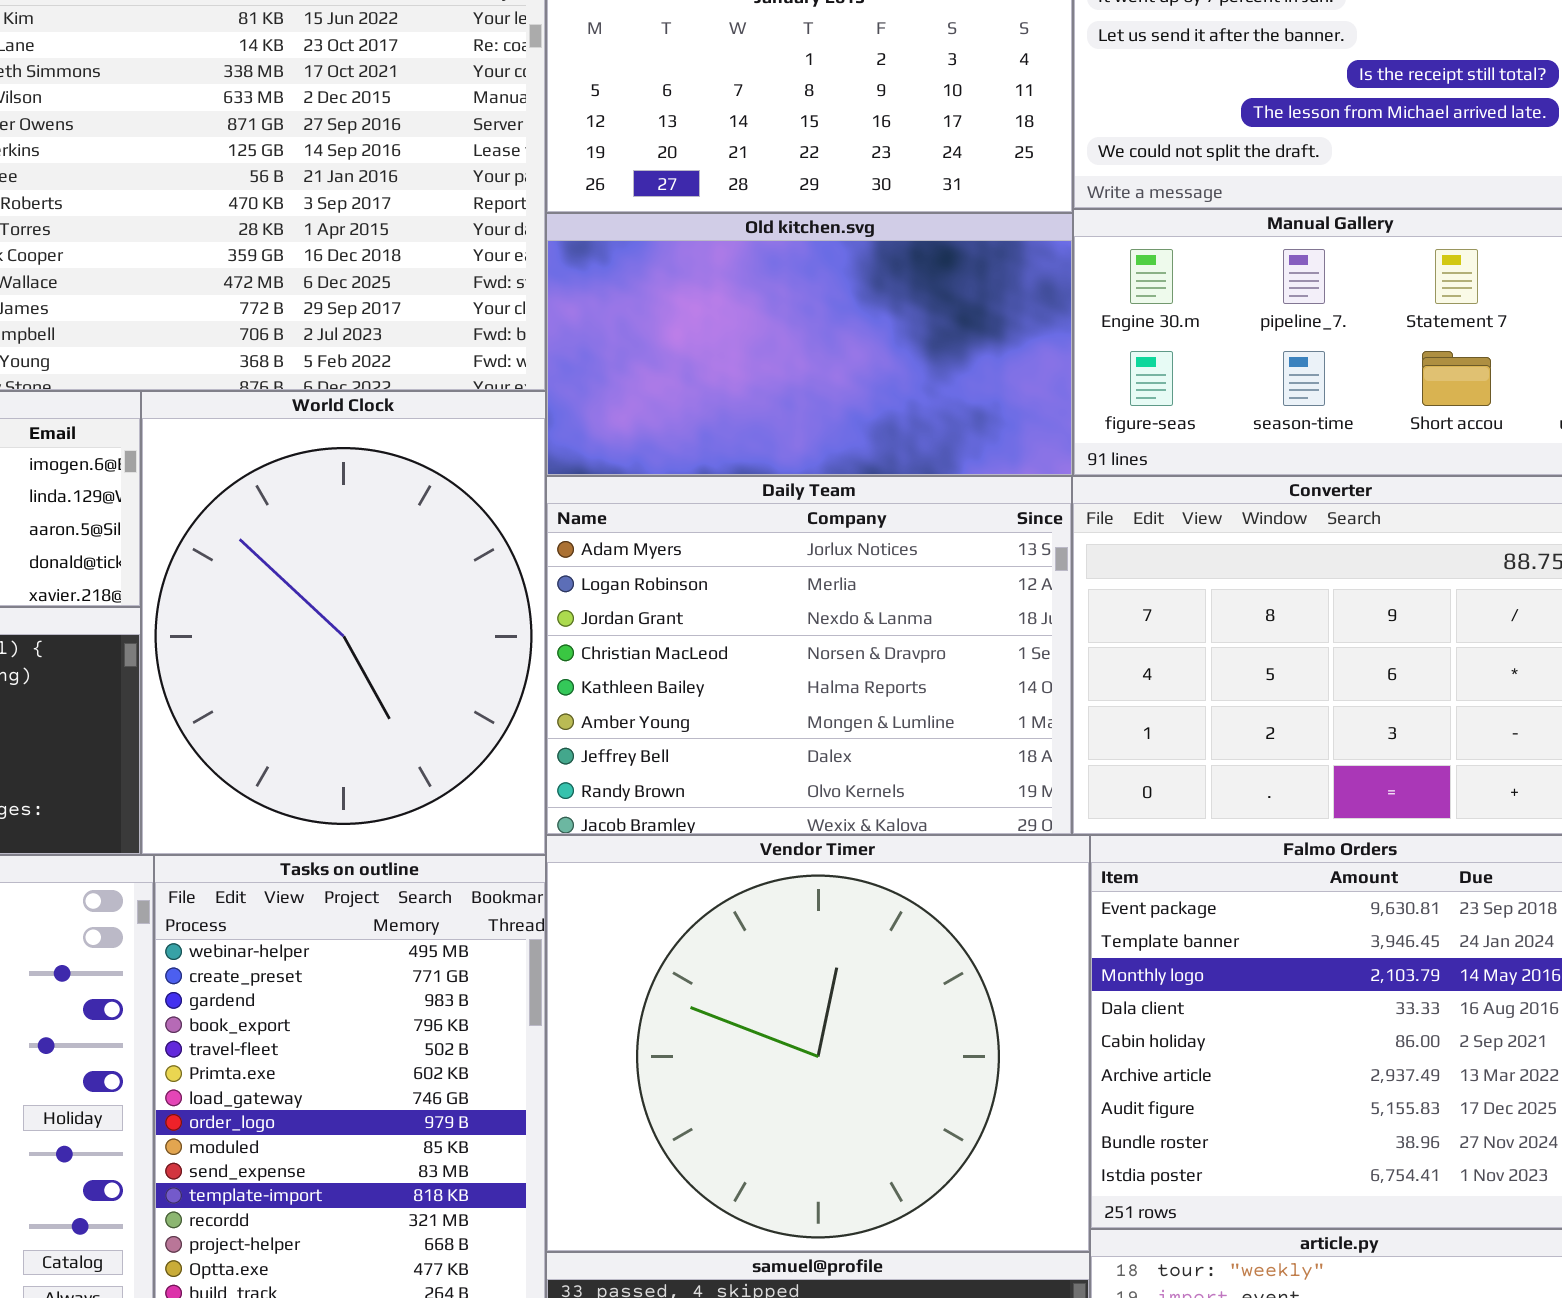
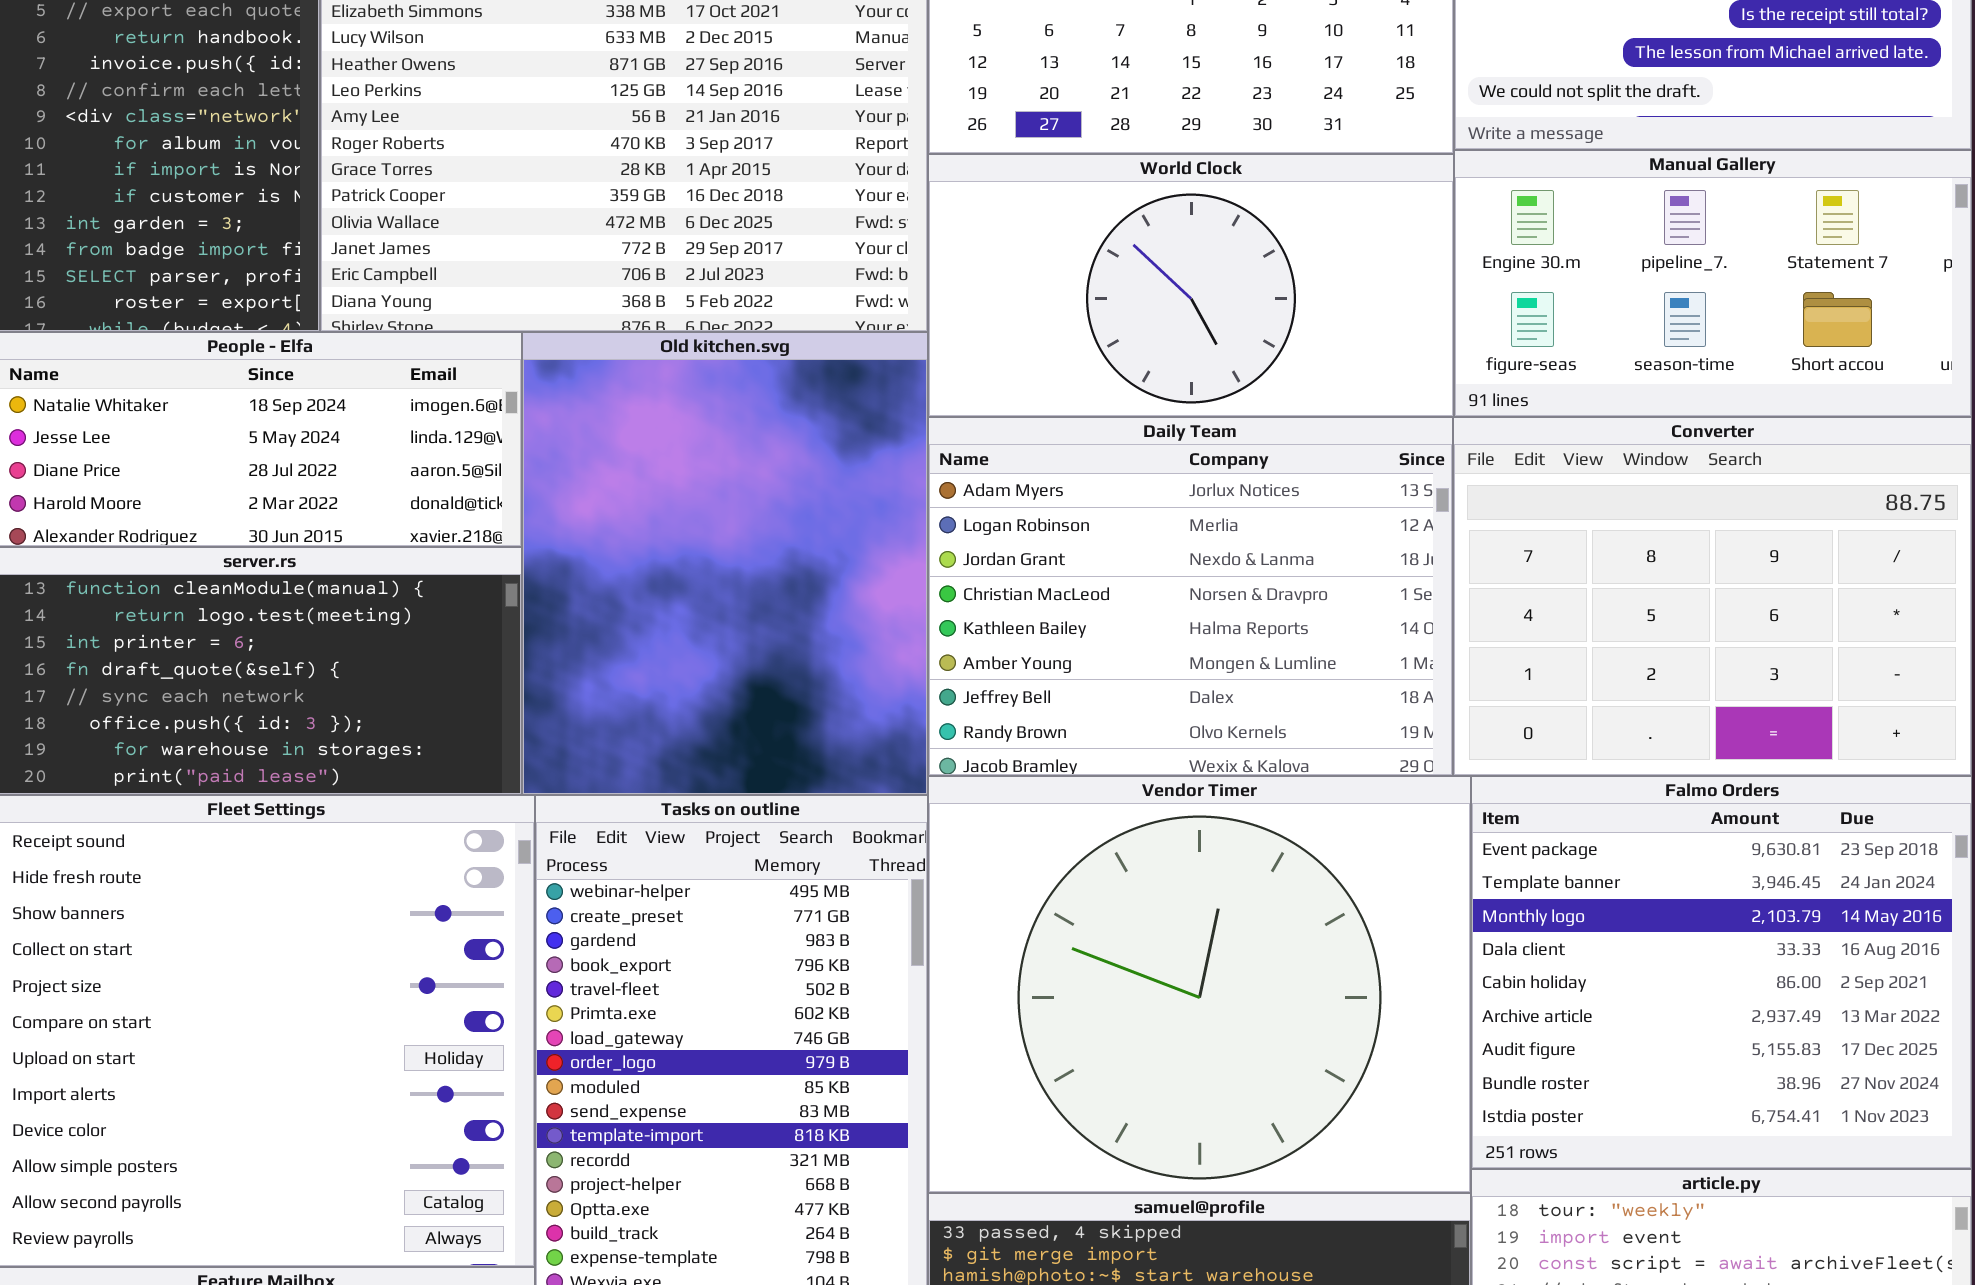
Old kitchen.svg: [546,213,1073,476] -> [522,332,928,795], moved, resized
World Clock: [141,391,546,855] -> [928,154,1454,417], moved, resized

